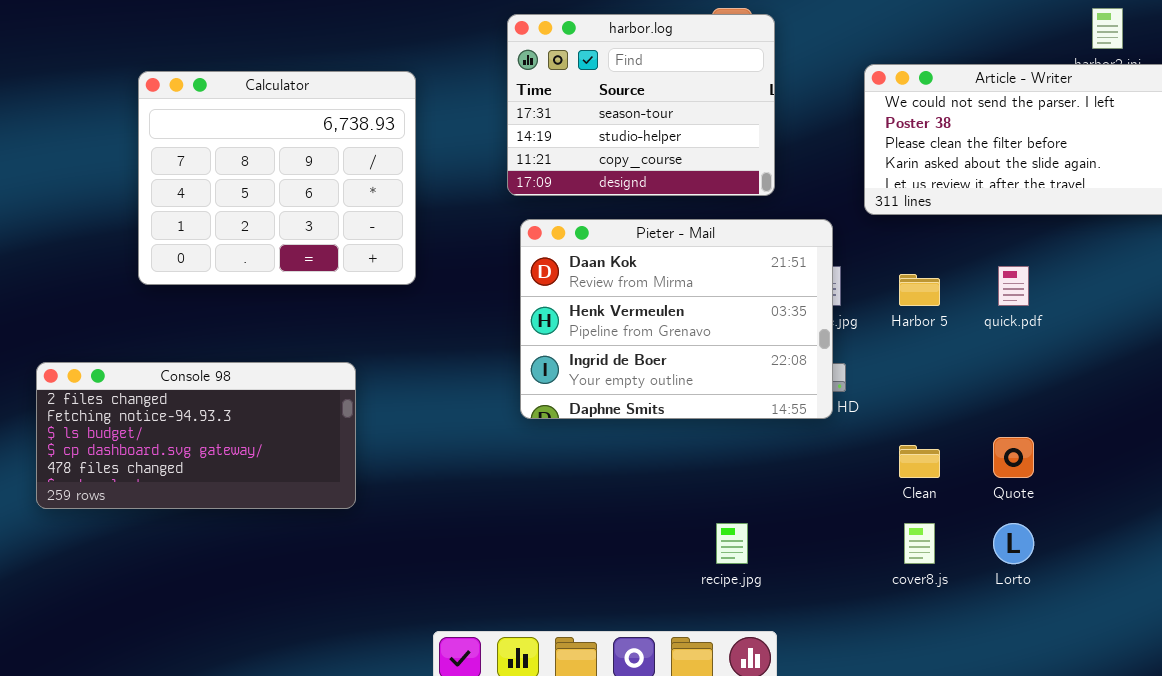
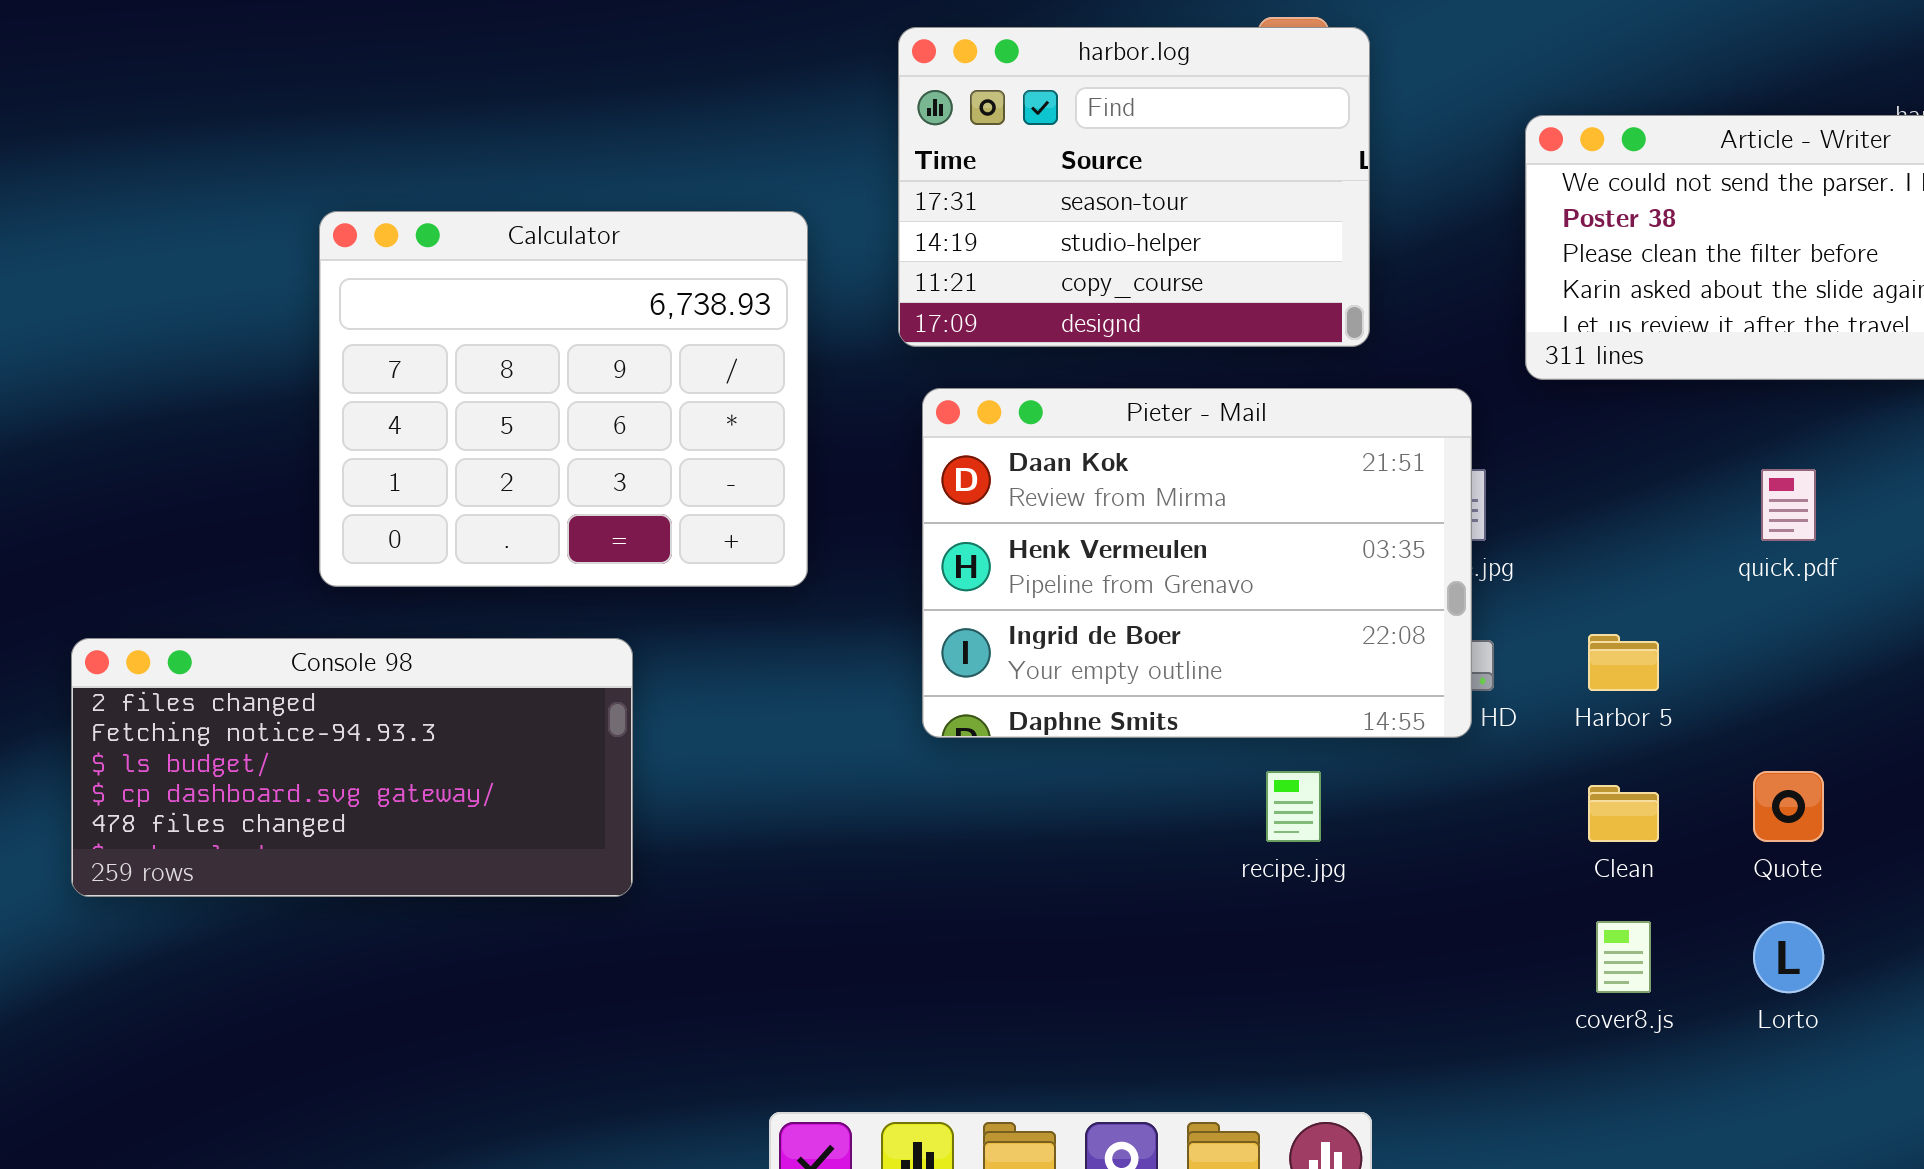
Calculator: [138,71,416,285] -> [319,211,808,587], moved
Harbor 5: [899,274,940,306] -> [1588,634,1659,691], moved
recipe.jpg: [716,523,748,564] -> [1266,771,1321,842], moved

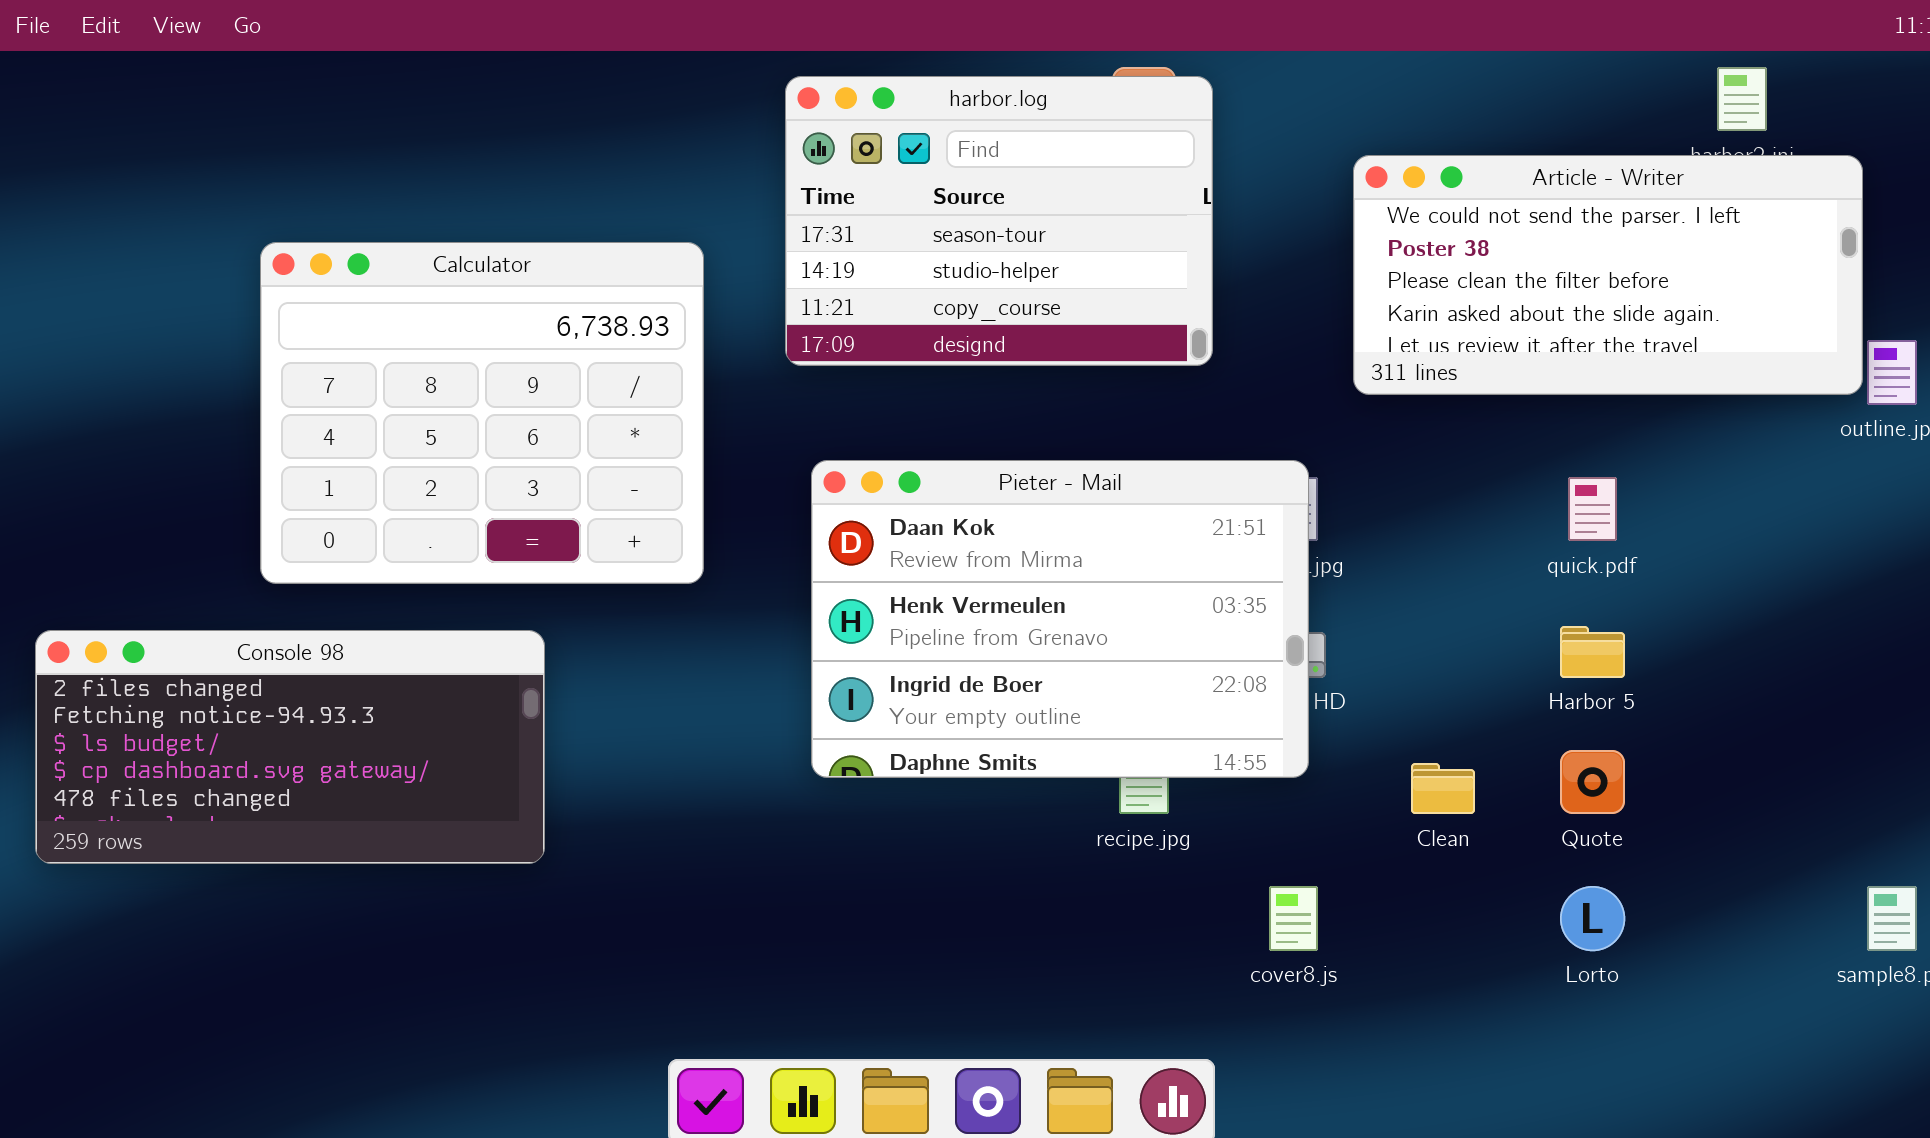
Pieter - Mail: [922,388,1472,738] -> [811,460,1309,778], moved
Harbor 5: [1588,634,1659,691] -> [1560,626,1625,678], moved
cover8.js: [1596,921,1651,993] -> [1269,886,1318,951], moved

